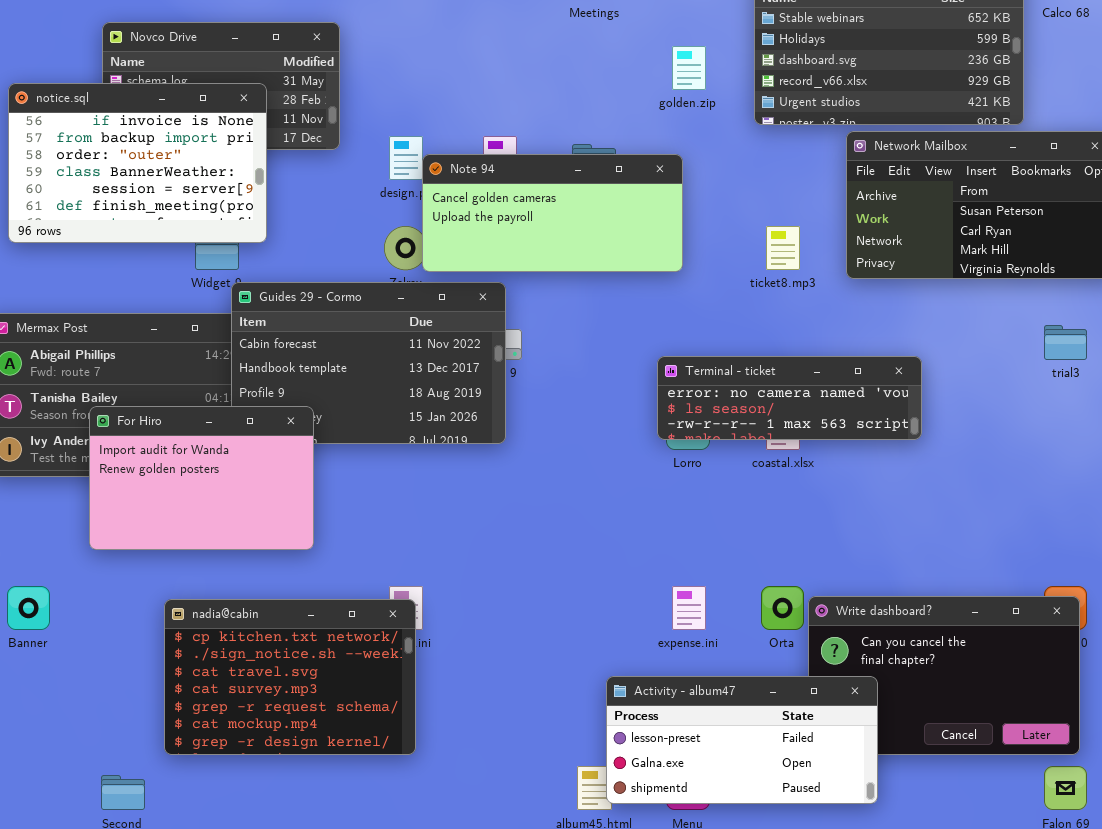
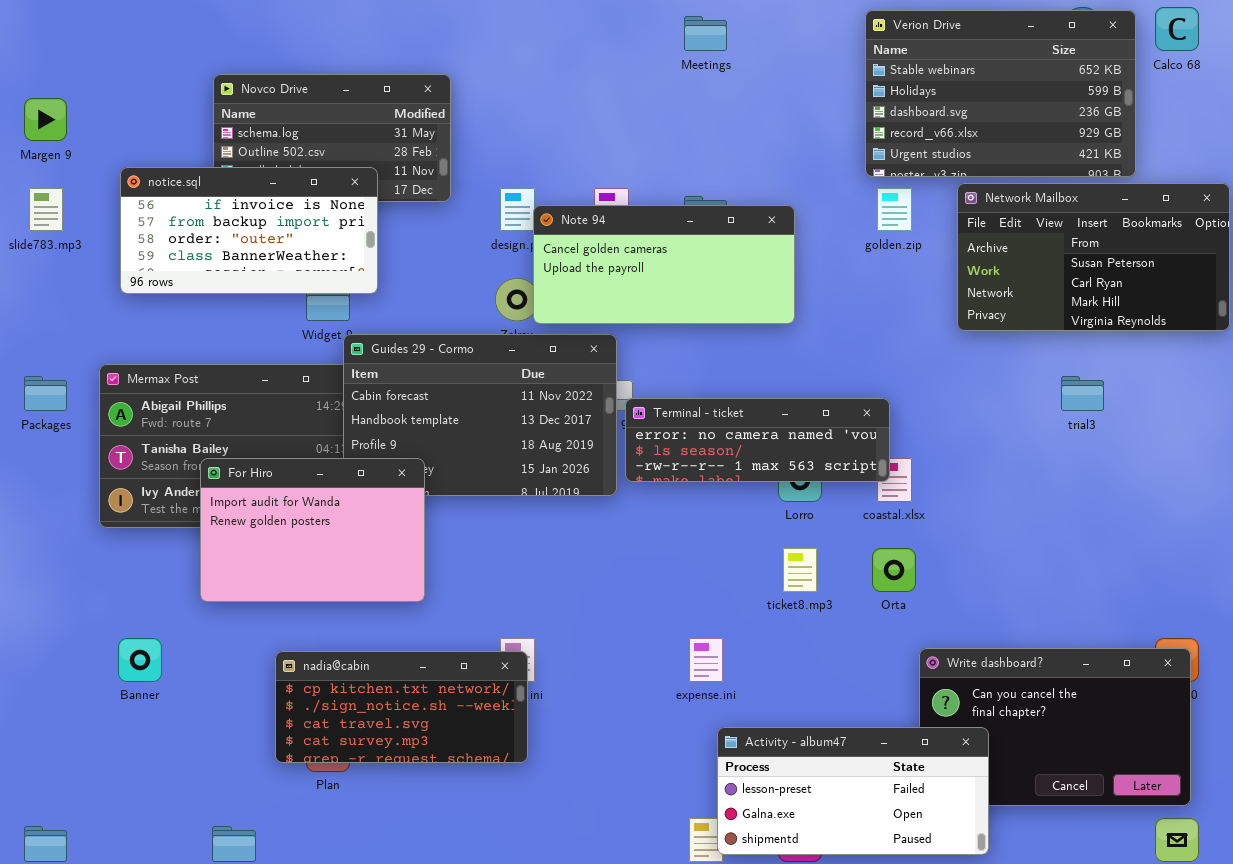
golden.zip: [672,46,706,90] -> [877,188,912,231], moved
notice.sql: [8,83,267,243] -> [120,167,378,294], resized
ticket8.mp3: [766,226,800,270] -> [783,548,817,592], moved
trial3: [1044,325,1087,360] -> [1061,376,1104,411], moved
Terminal - ticket: [657,356,922,440] -> [625,398,890,482], moved
expense.ini: [672,586,706,630] -> [689,638,723,682], moved
Orta: [761,586,804,630] -> [872,548,916,592], moved
nadia@cabin: [164,599,416,755] -> [275,651,528,763], resized

